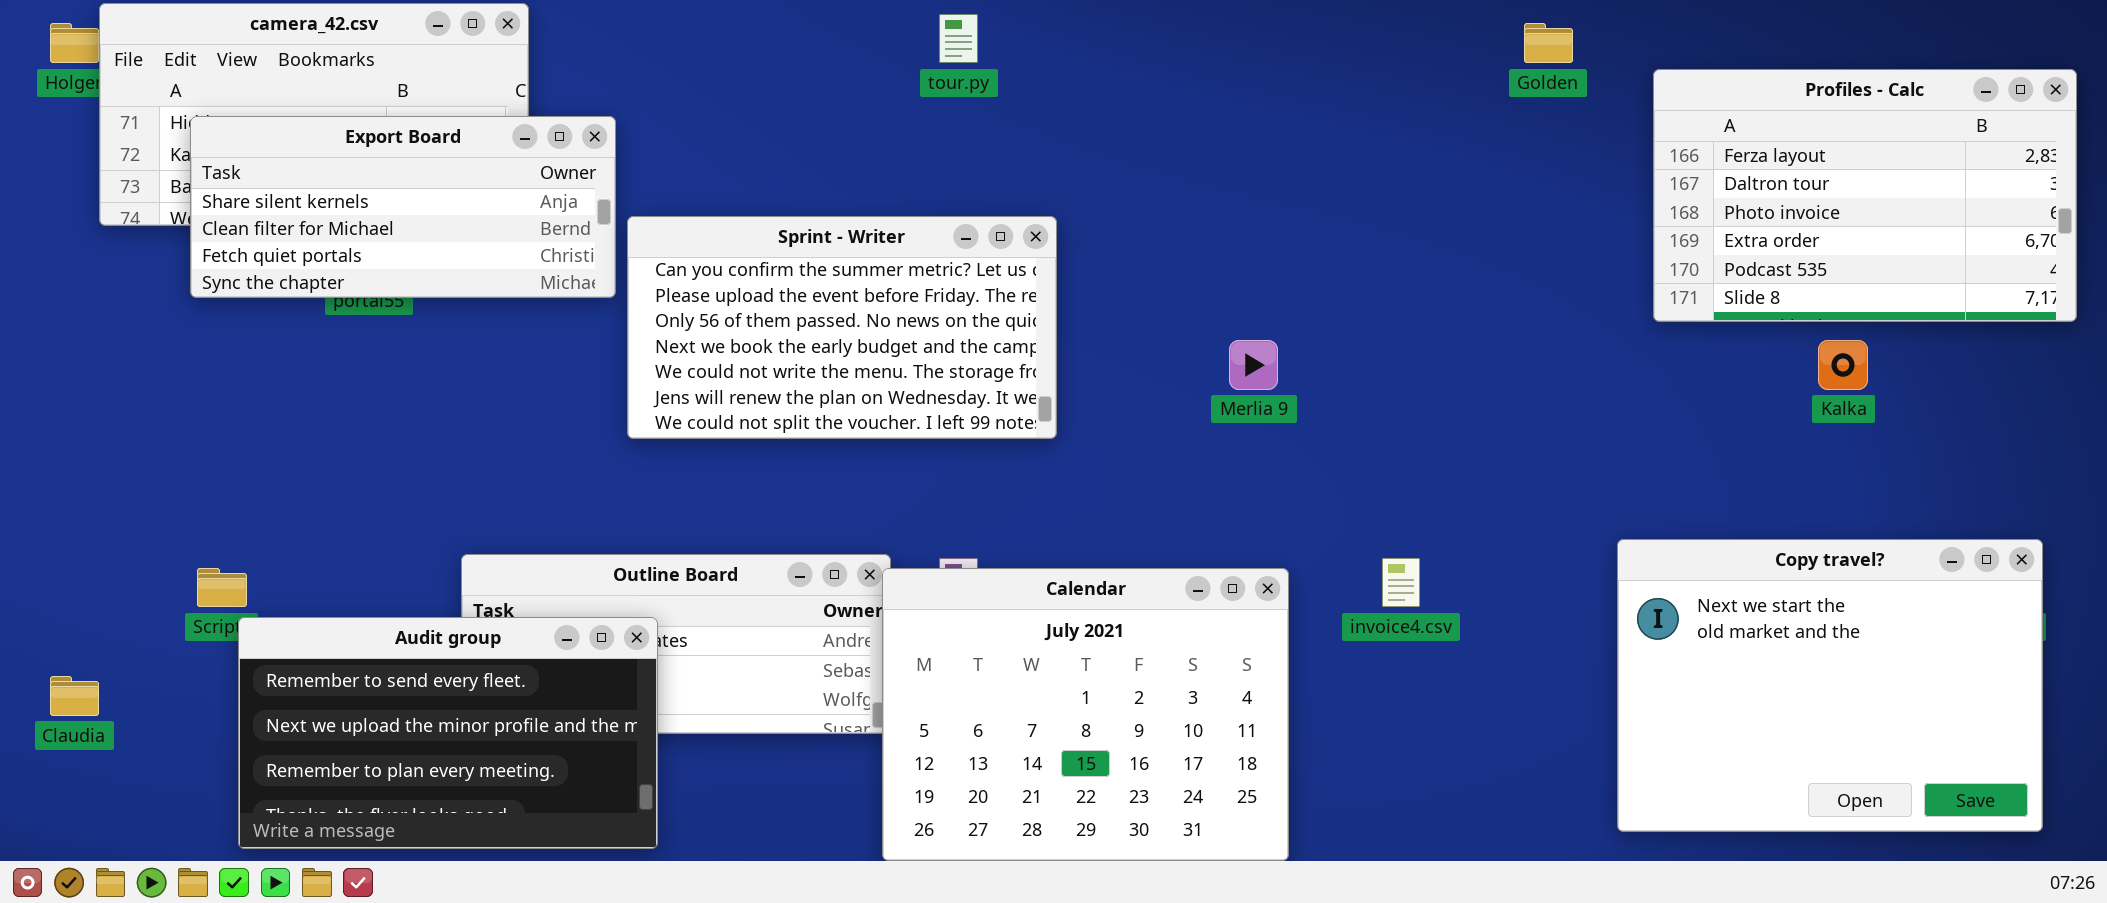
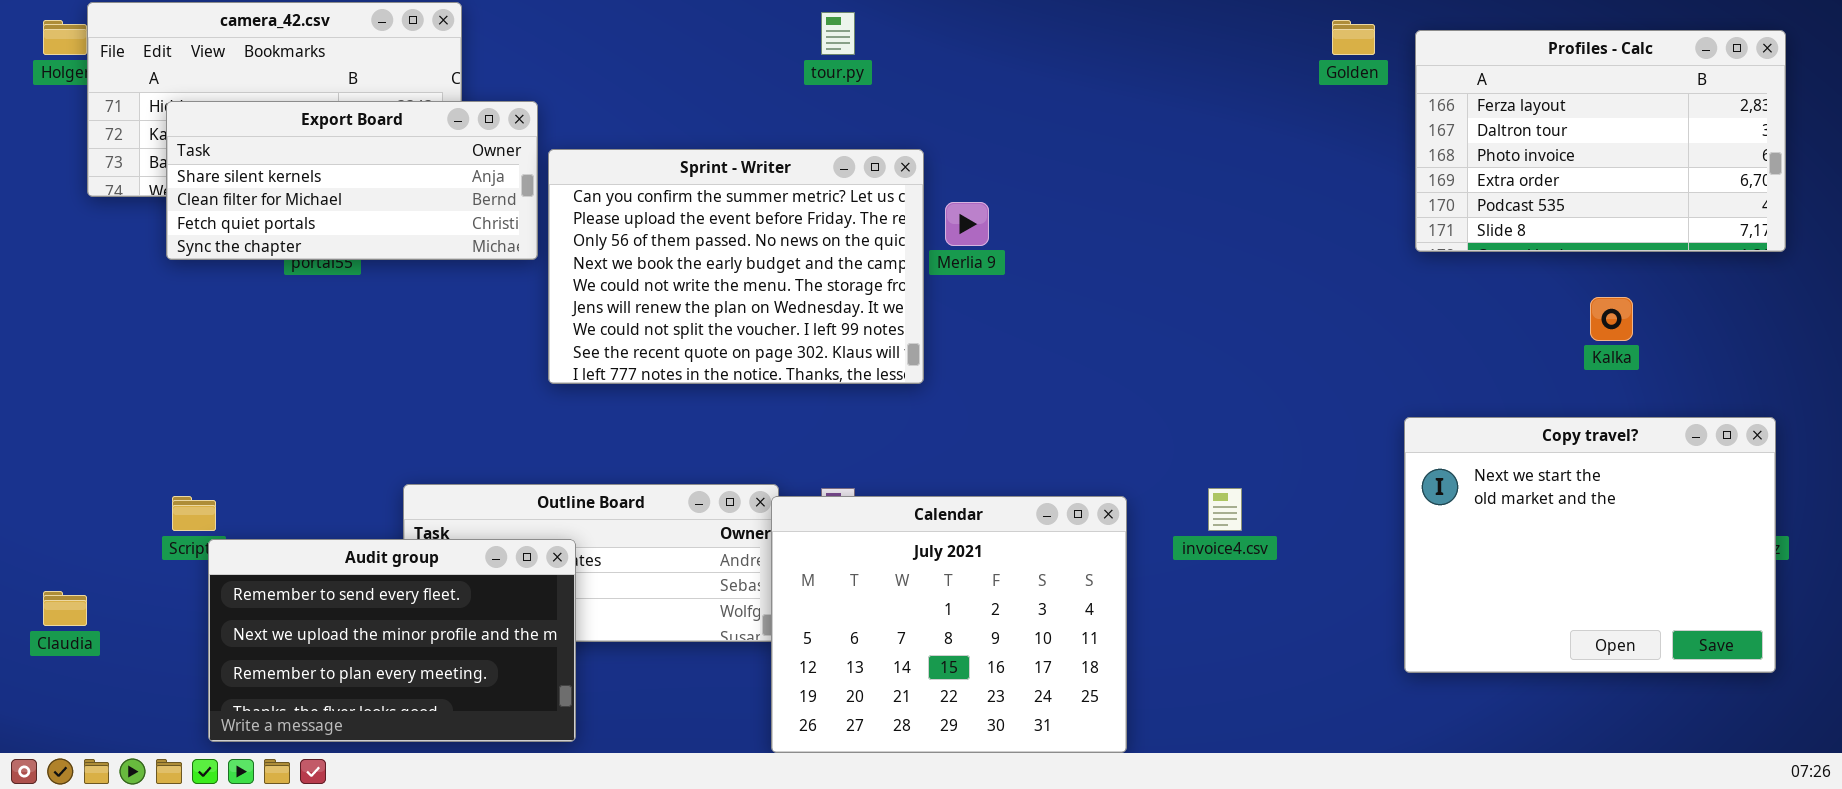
Profiles - Calc: [1653,69,2077,322] -> [1415,30,1786,252], moved
Sprint - Writer: [627,216,1057,439] -> [548,149,924,384], resized
Merlia 9: [1229,340,1278,390] -> [945,202,989,246], moved
Copy travel?: [1617,539,2043,832] -> [1404,417,1776,673], moved

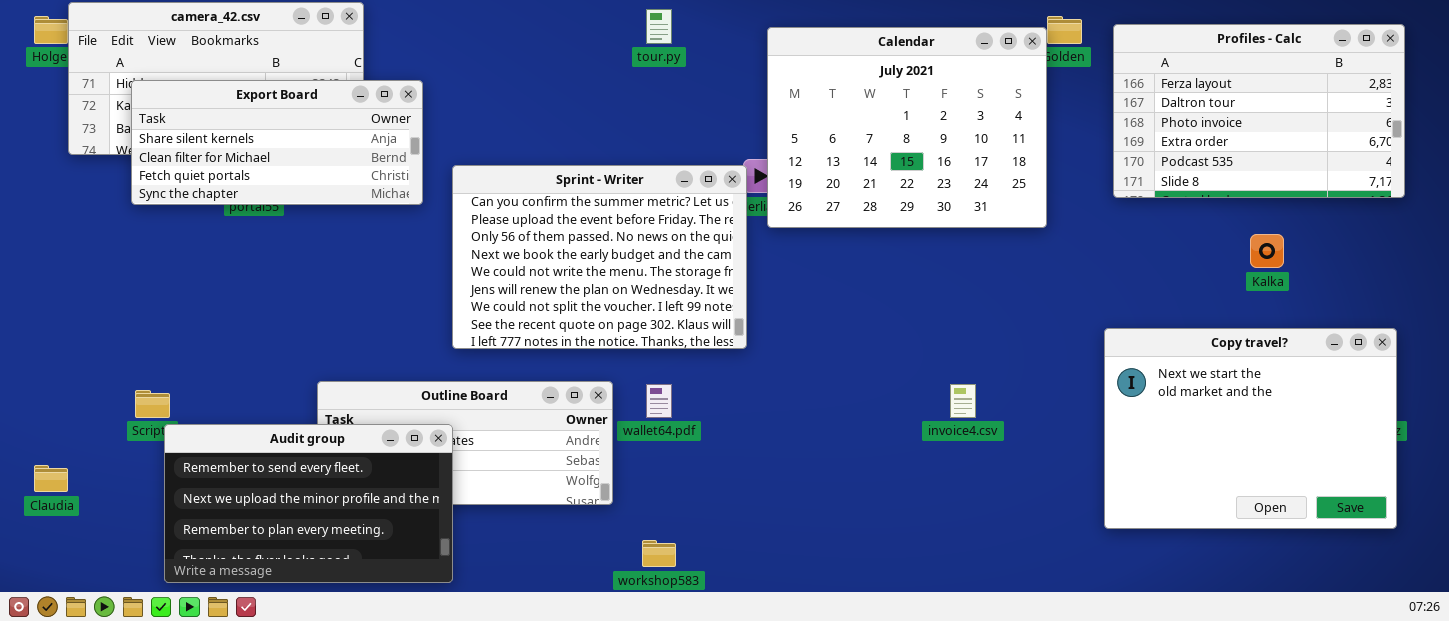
Sprint - Writer: [548,149,924,384] -> [452,165,747,349], moved
Calendar: [771,496,1127,753] -> [767,27,1047,228], moved

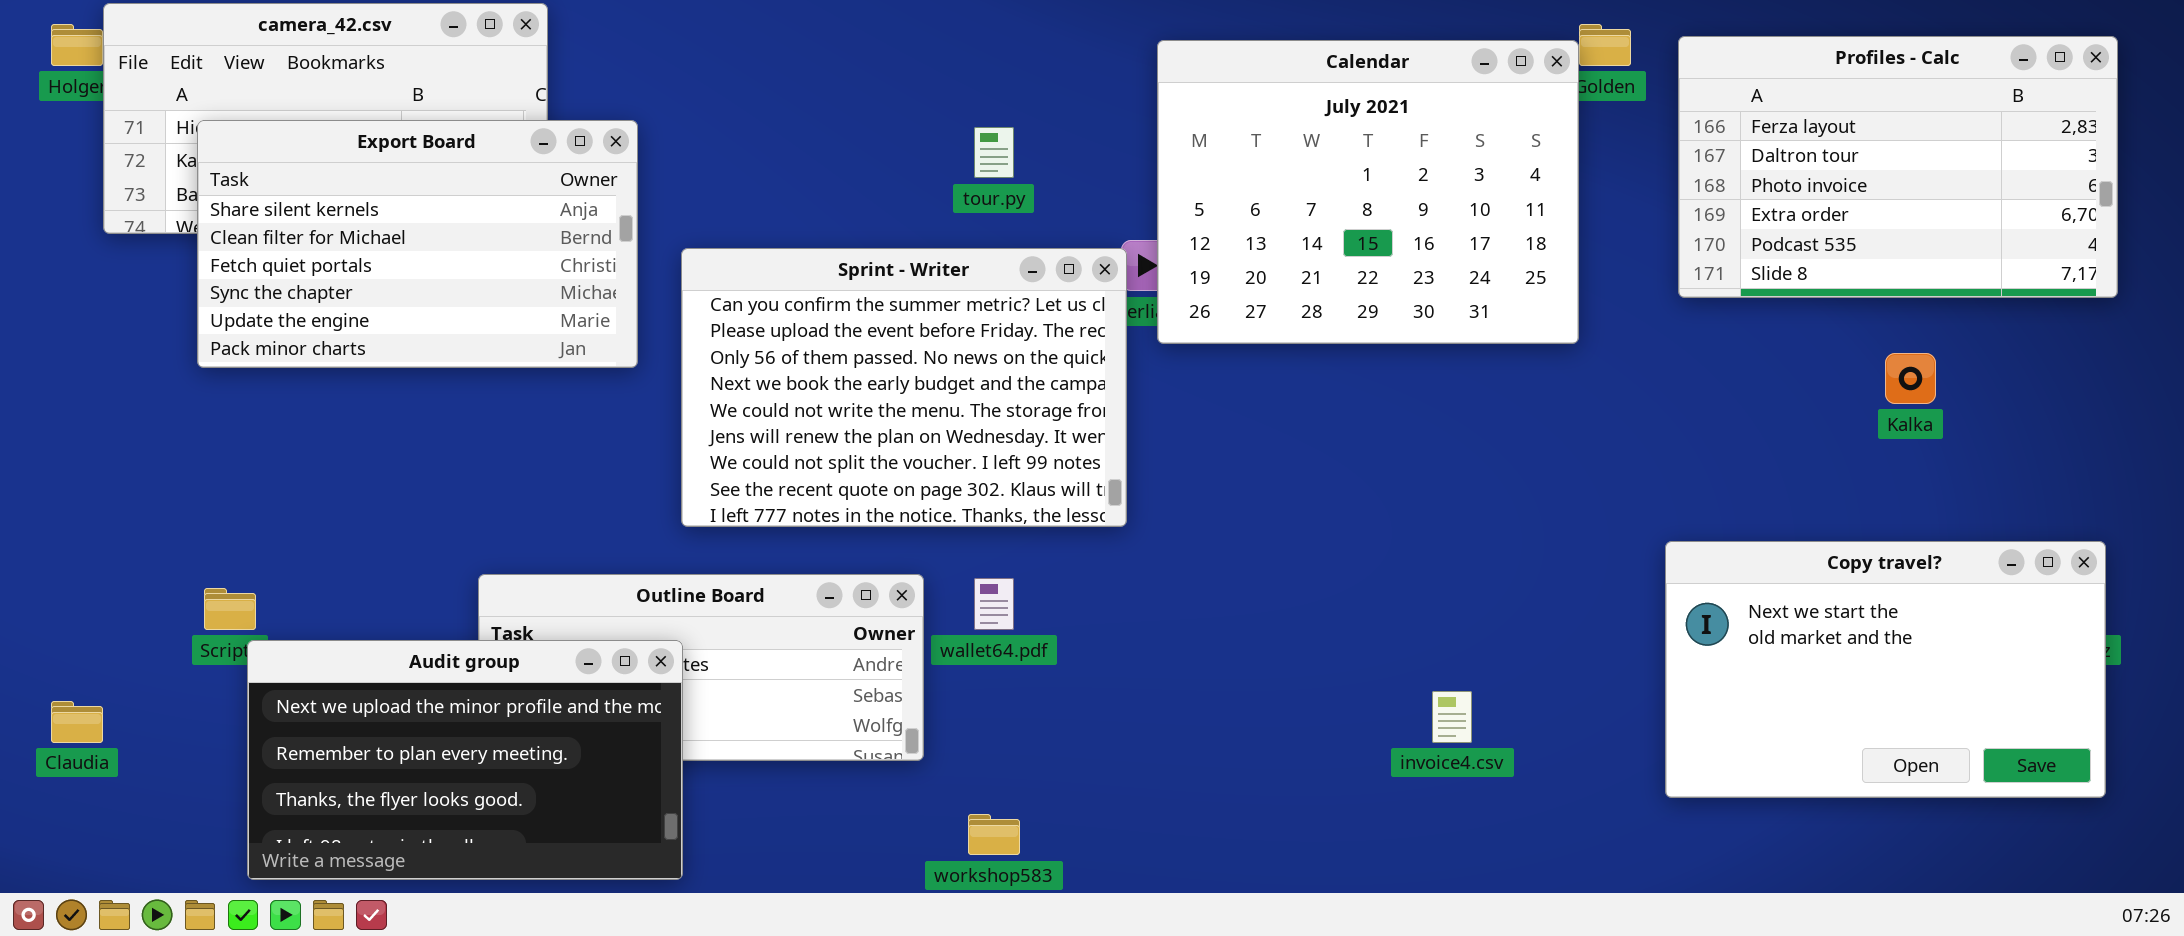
tour.py: [646,9,672,44] -> [974,127,1014,178], moved
Export Board: [131,80,423,205] -> [197,120,638,368], resized
Copy travel?: [1104,328,1397,529] -> [1665,541,2106,798], resized
invoice4.csv: [950,384,976,418] -> [1432,691,1472,743], moved
Audit group: [164,424,453,583] -> [247,640,683,880], scrolled down 1 row

